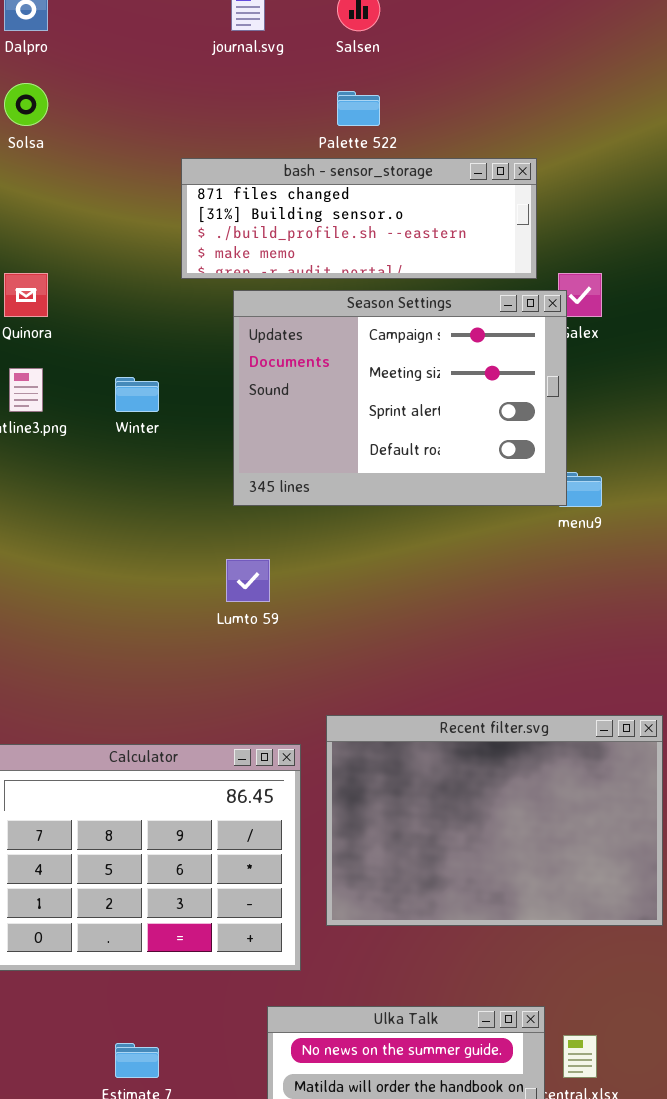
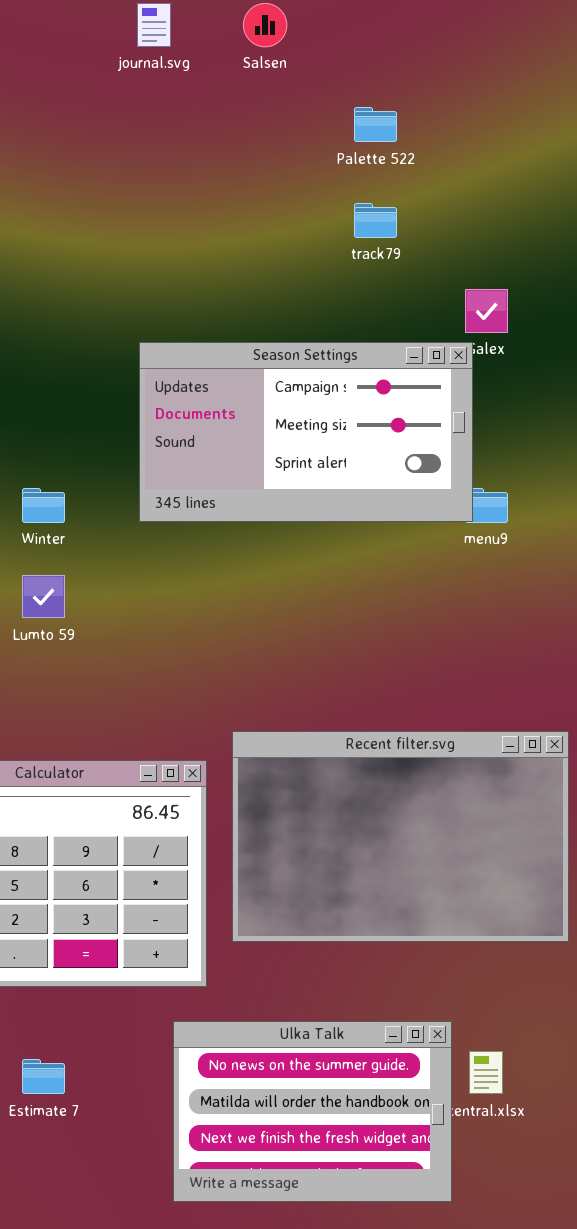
Palette 522: [337,91,380,126] -> [354,107,397,142], moved
bash - sensor_storage: [181,158,537,279] -> none, closed
Season Settings: [233,290,567,506] -> [139,342,473,522], resized
Winter: [115,377,159,412] -> [22,488,65,523], moved
Lumto 59: [226,559,270,602] -> [22,575,65,618], moved

